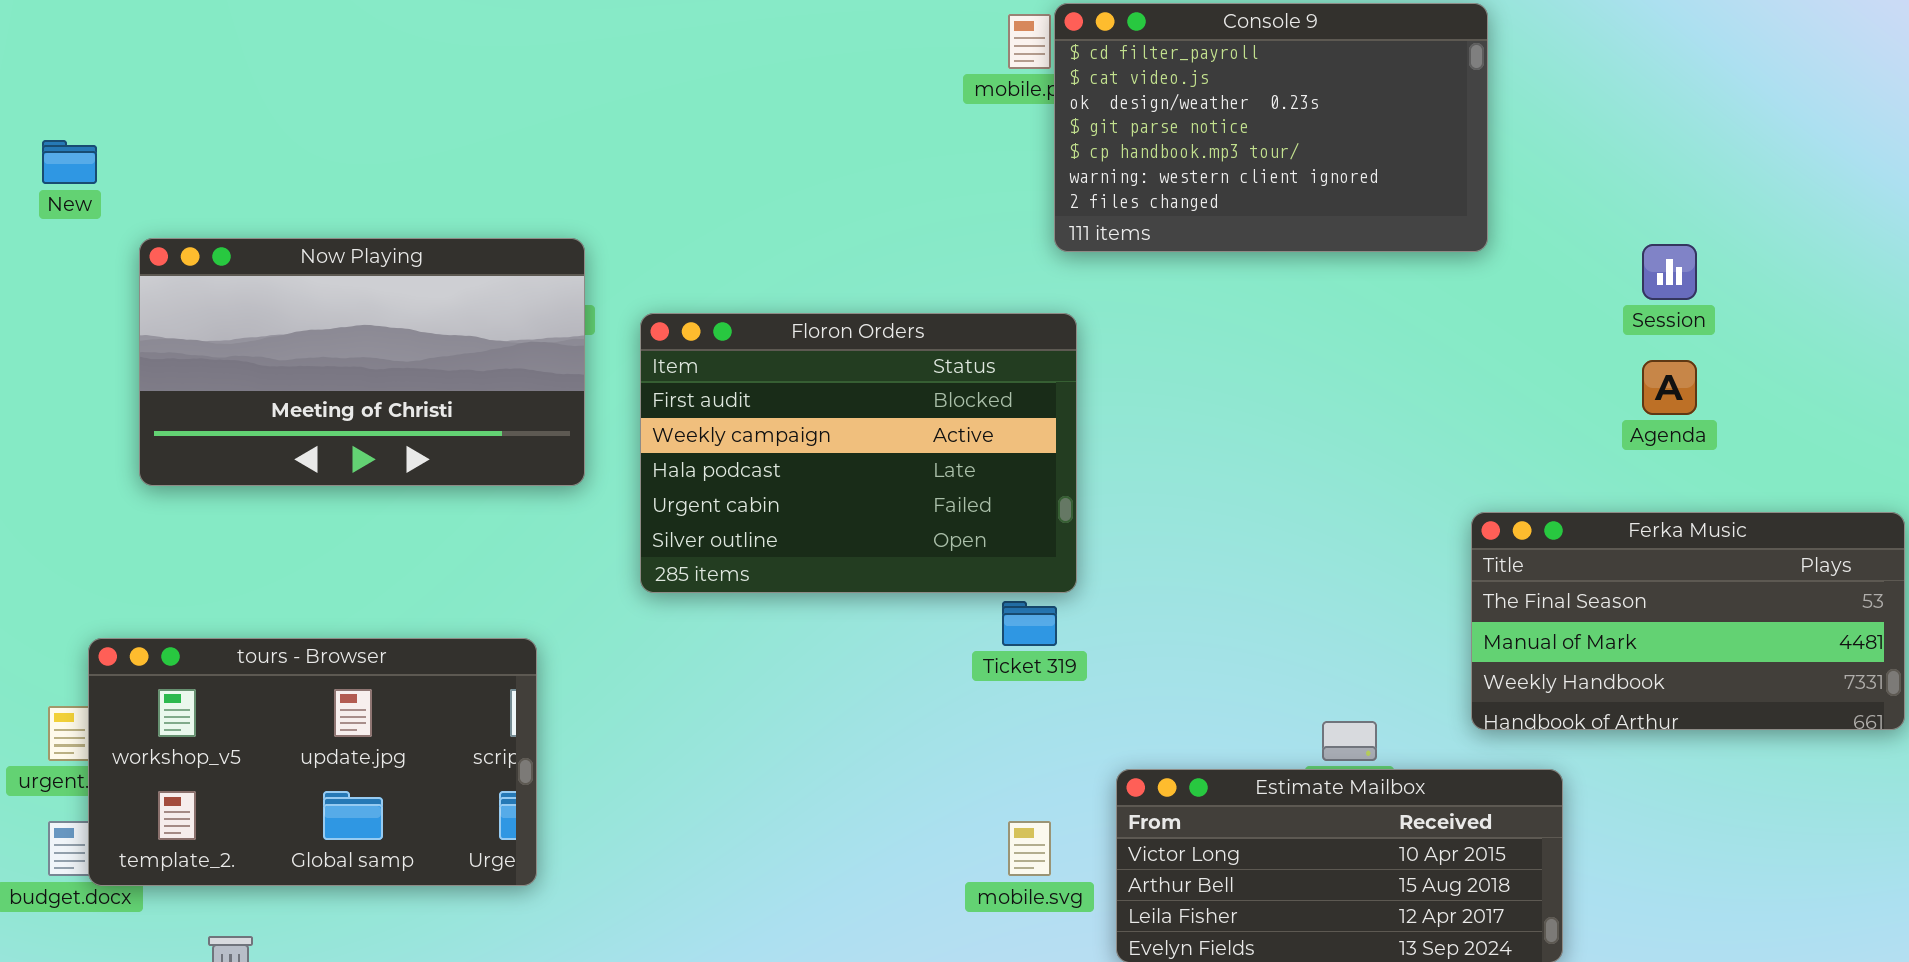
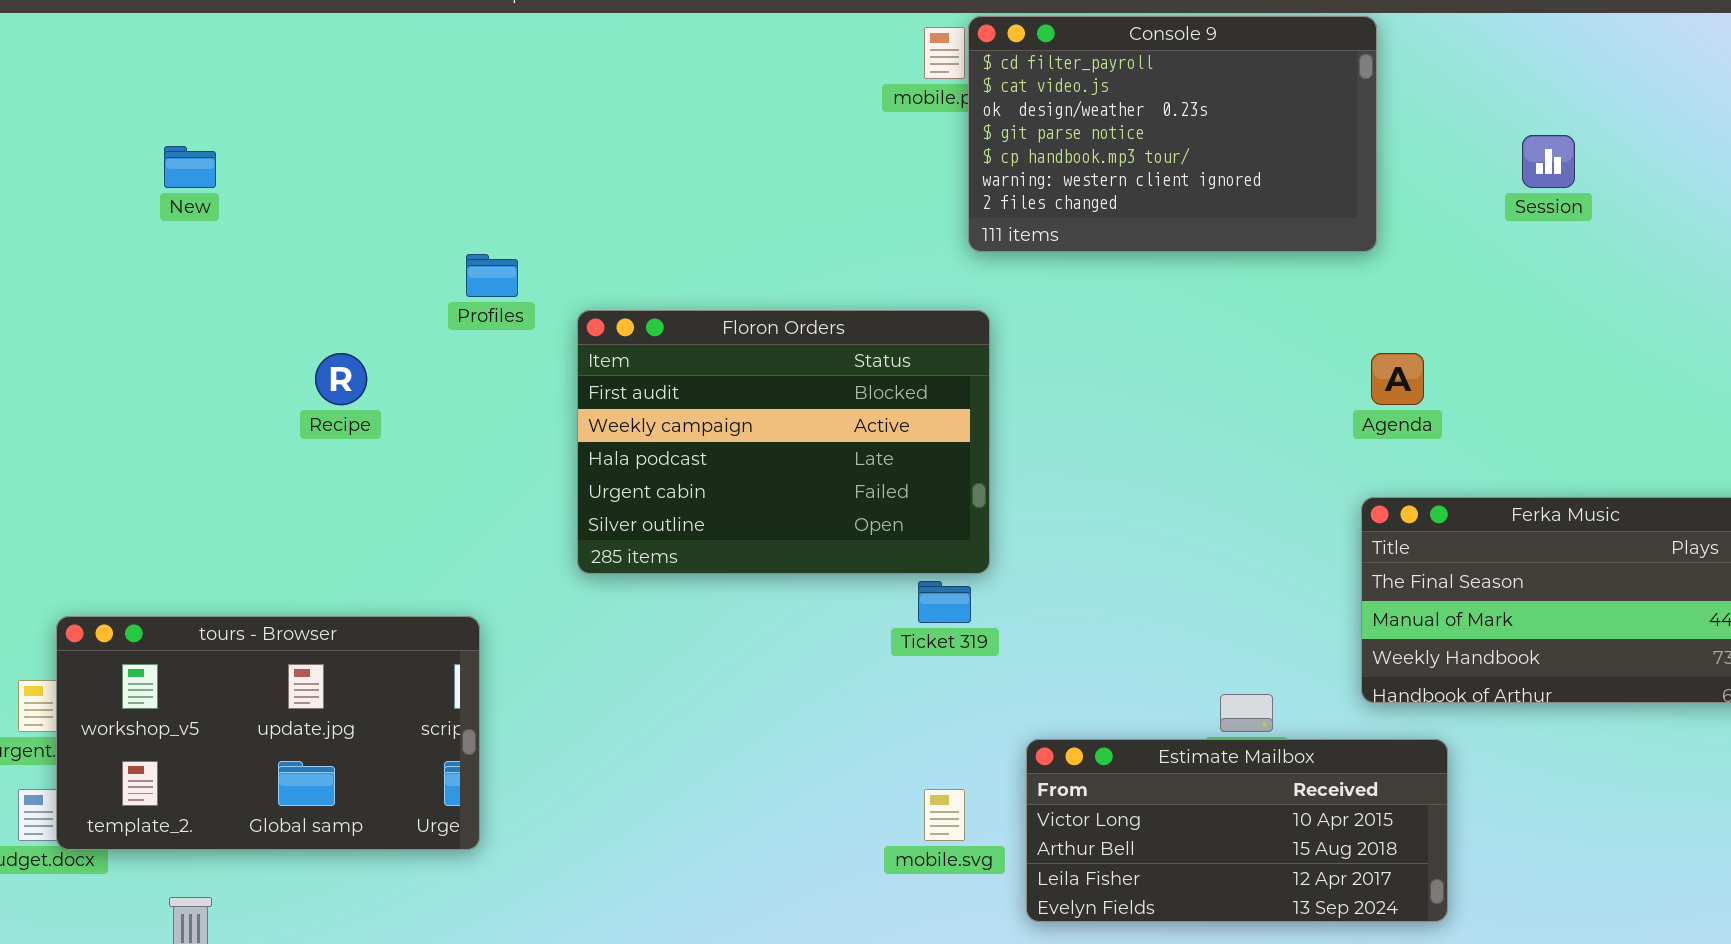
New: [42,140,97,184] -> [164,146,216,188], moved
Now Playing: [139,238,585,486] -> none, closed
Session: [1642,244,1697,300] -> [1522,135,1575,188], moved
Agenda: [1642,360,1697,415] -> [1371,353,1424,405], moved

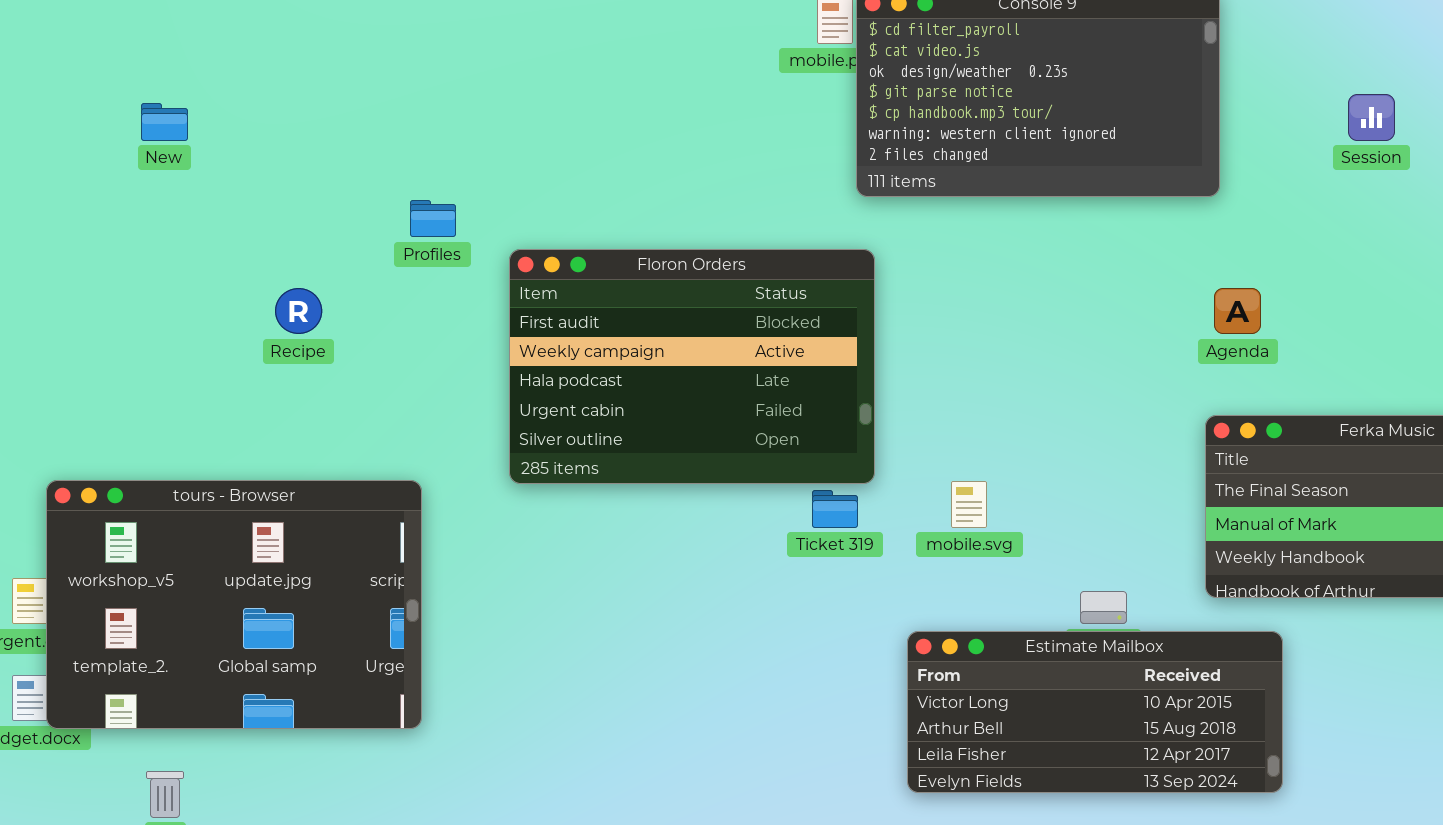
tours - Browser: [56,616,480,850] -> [46,480,422,729], resized
mobile.svg: [924,789,965,841] -> [951,481,987,528], moved

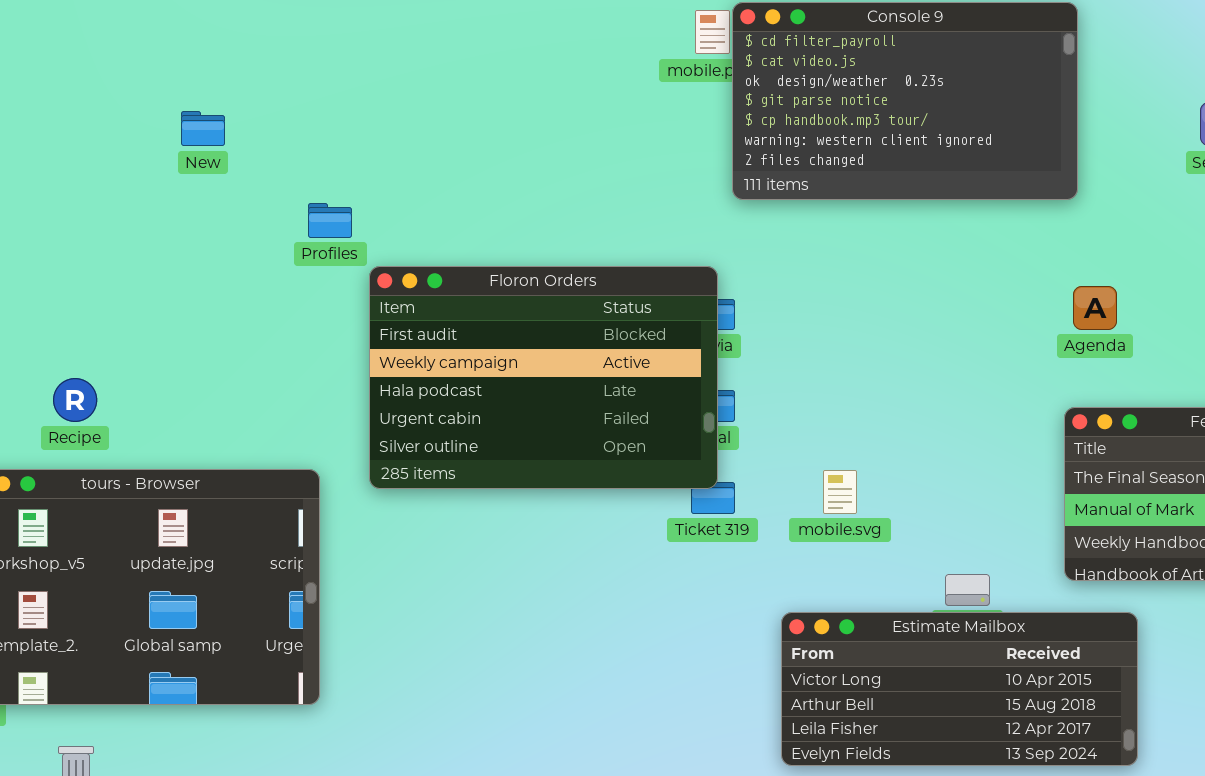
New: [141,103,188,141] -> [181,111,225,146], moved
Floron Orders: [509,249,875,484] -> [369,266,718,489], moved
Recipe: [275,288,322,334] -> [53,378,97,422], moved

